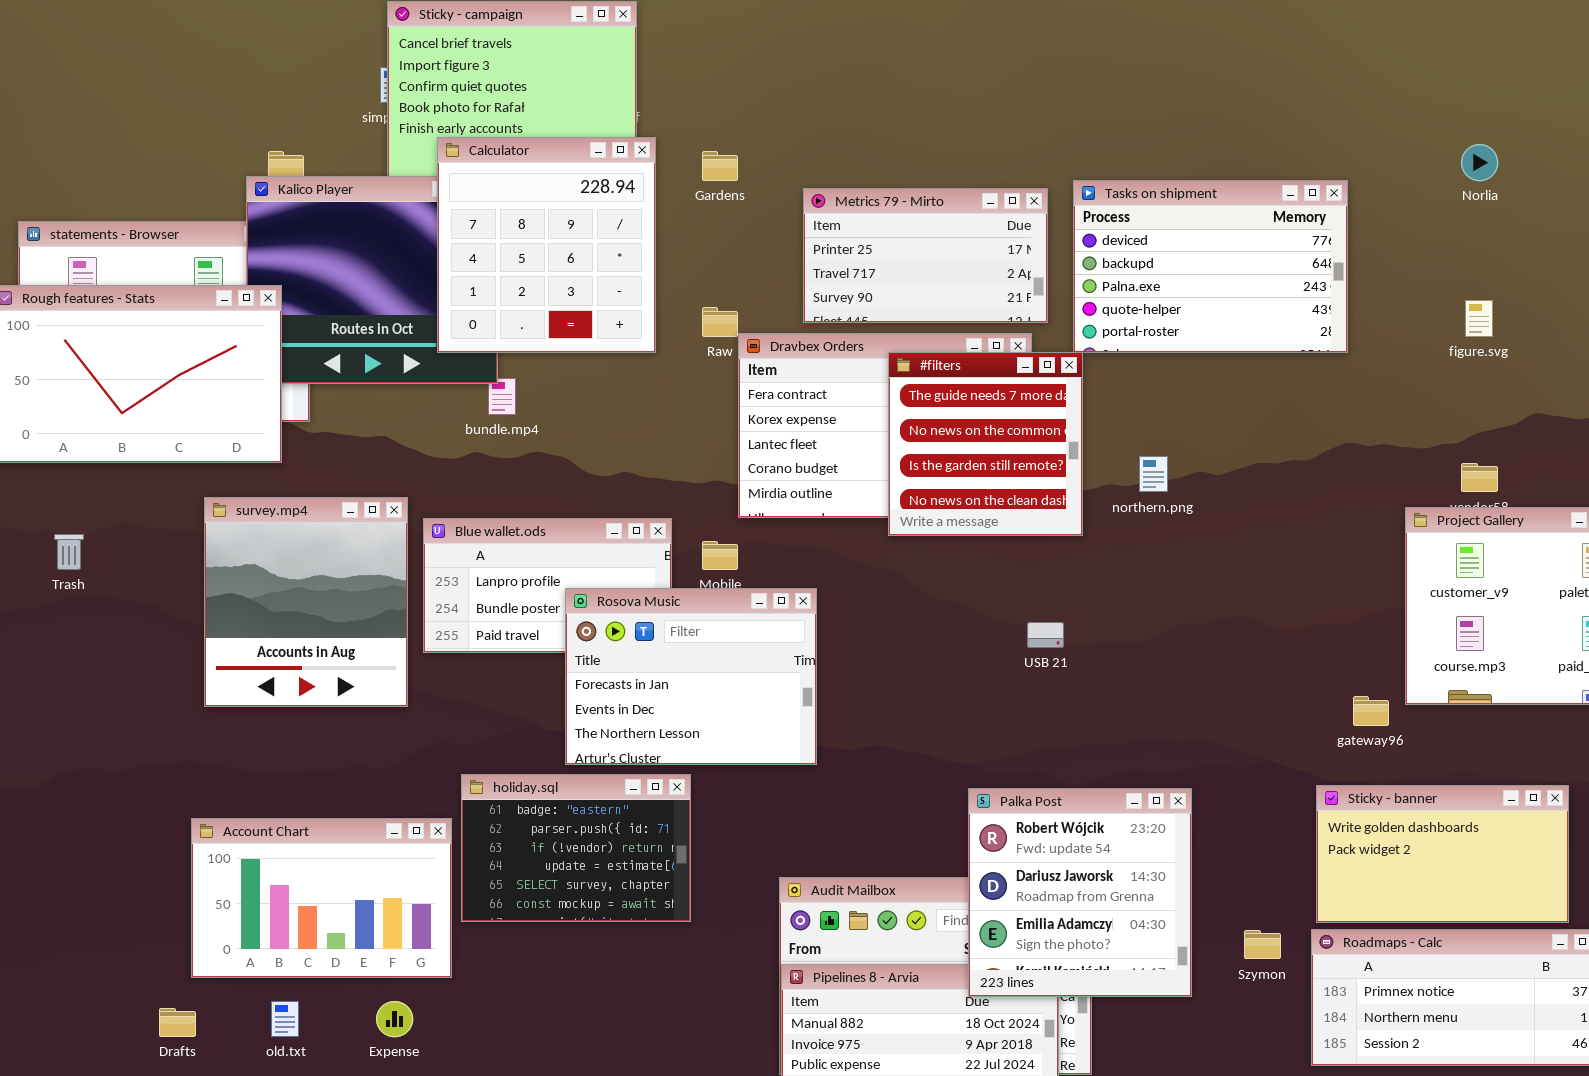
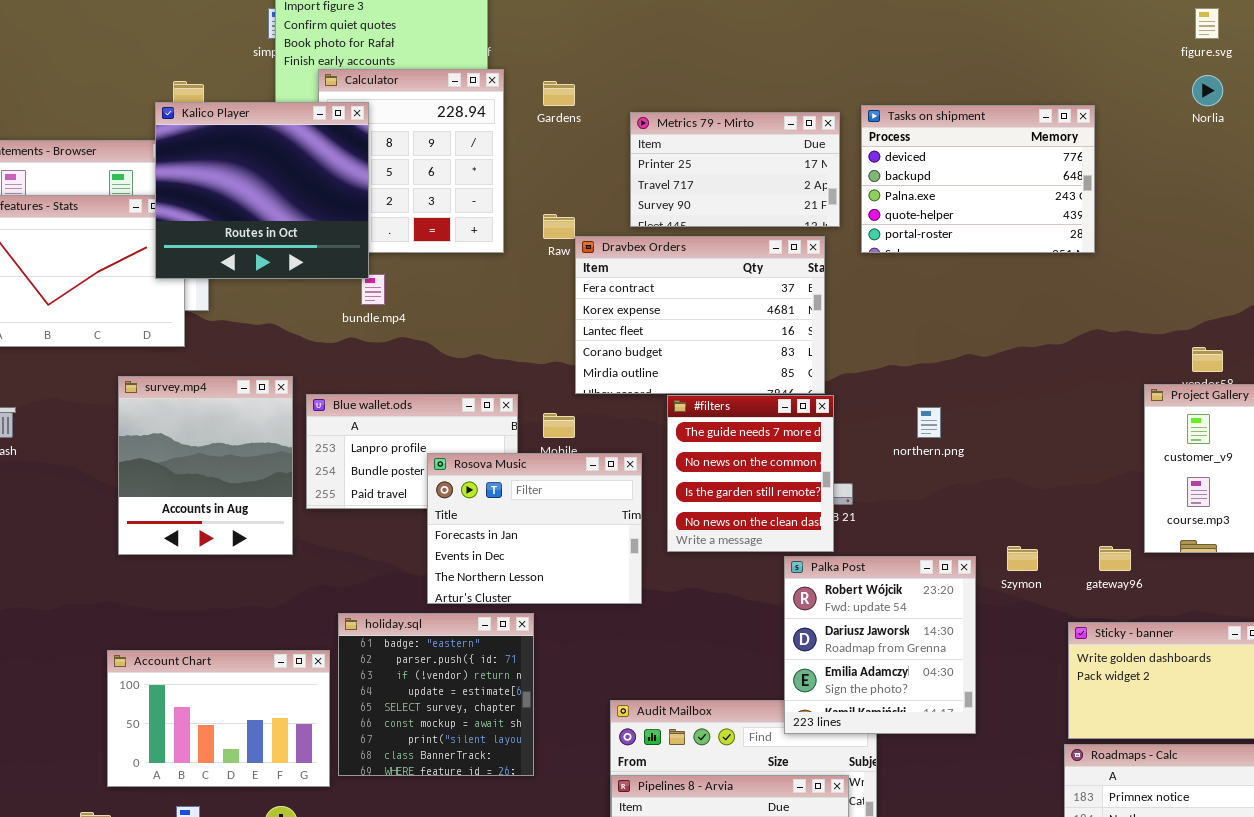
Kalico Player: [246,176,498,384] -> [155,102,369,279], raised
figure.svg: [1465,300,1493,337] -> [1195,8,1219,39], moved
#filters: [888,352,1083,536] -> [667,395,834,552], moved
northern.png: [1139,456,1168,492] -> [917,407,941,438], moved
holiday.sql: [461,774,691,922] -> [338,613,534,776], resized
Palka Post: [968,788,1192,997] -> [784,556,976,734], moved
Szymon: [1244,930,1281,959] -> [1007,546,1038,571], moved

